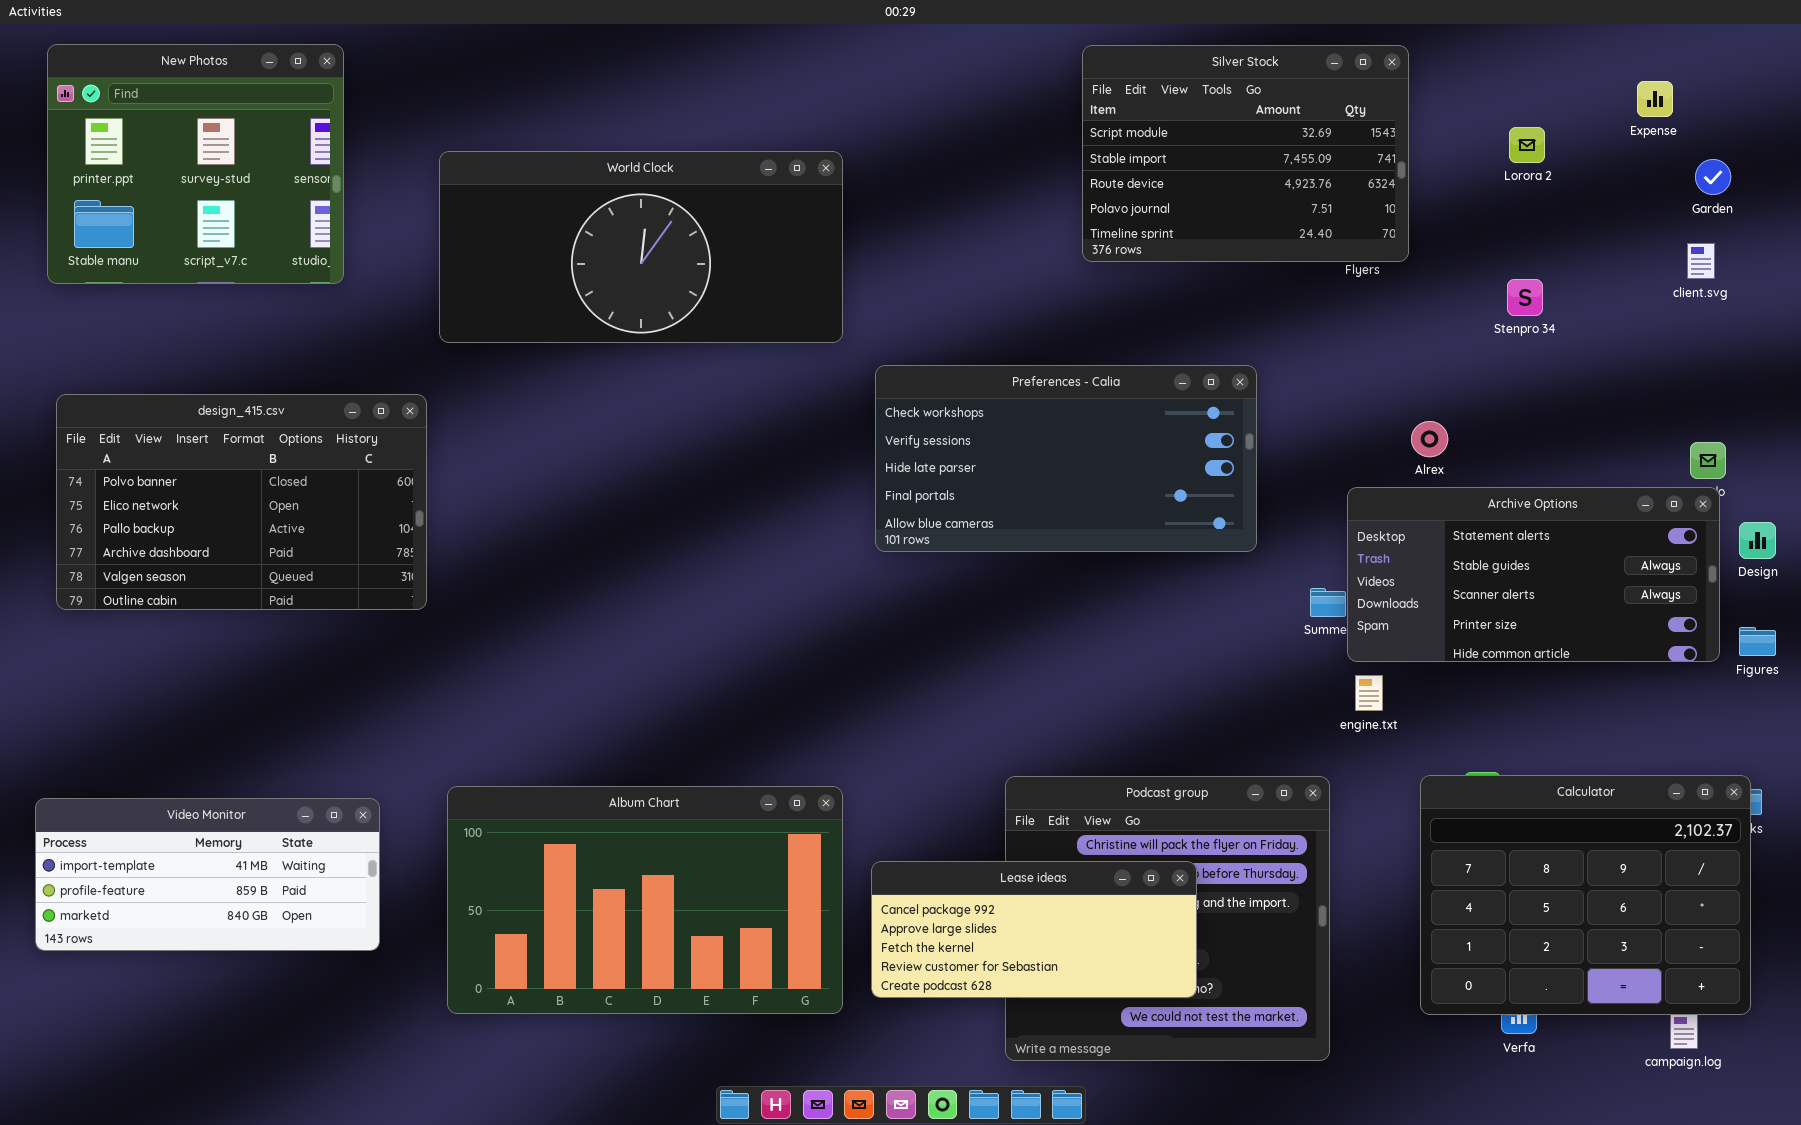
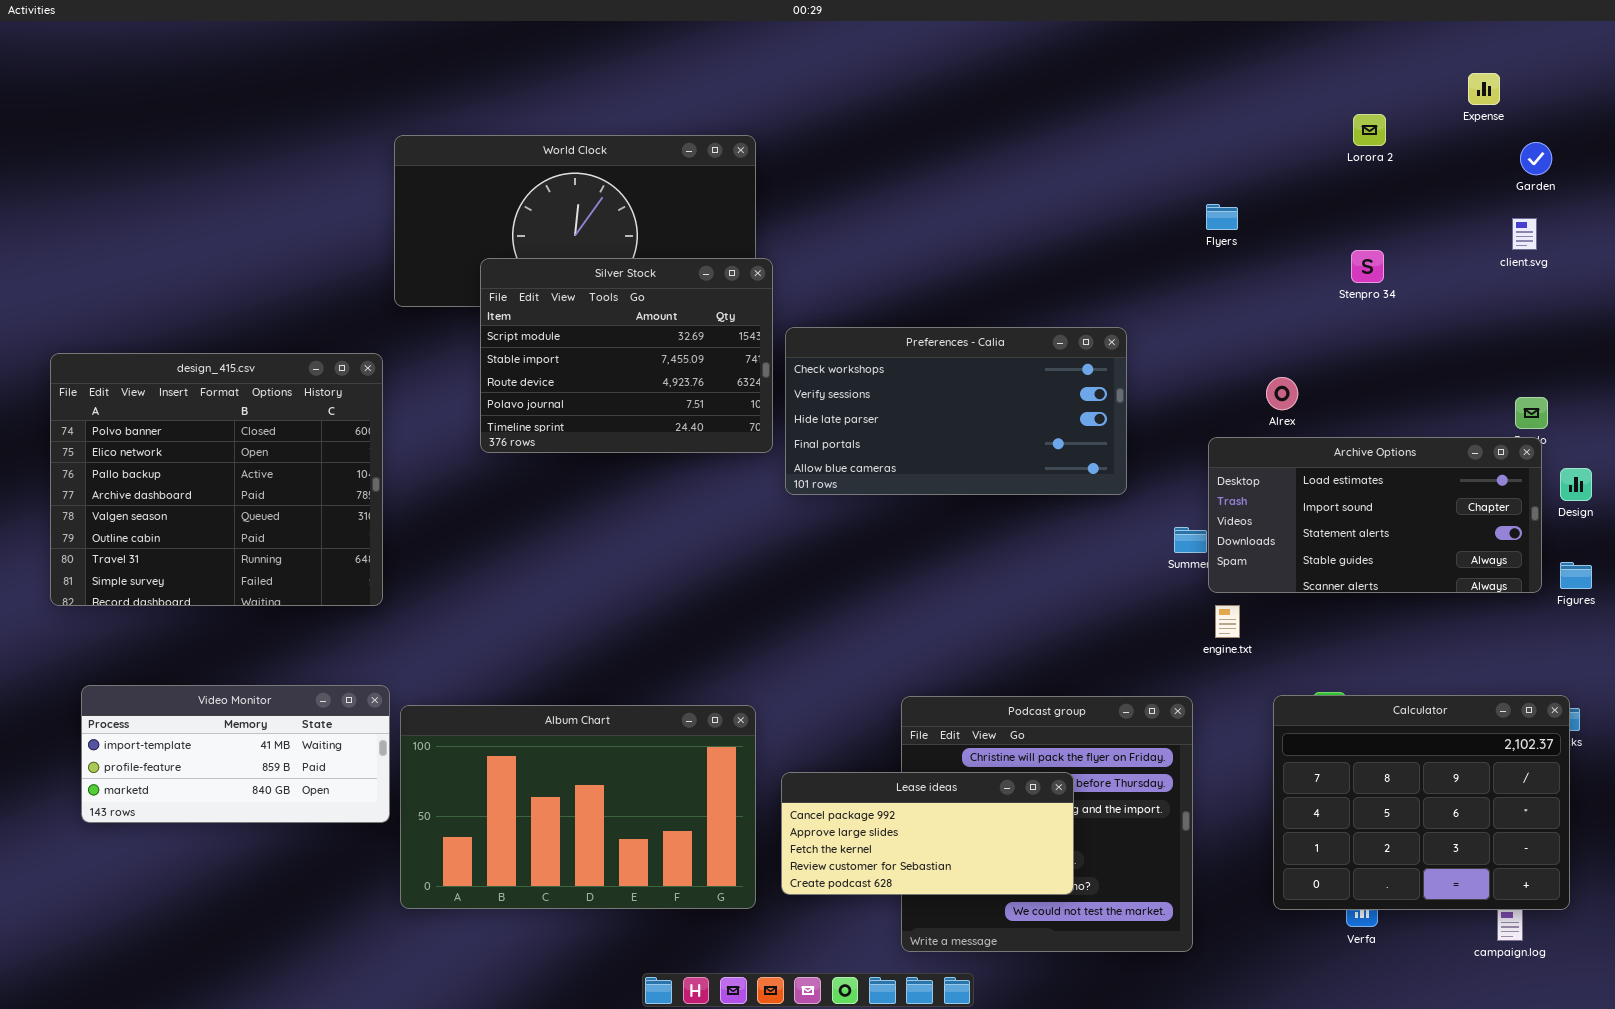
New Photos: [47,44,344,284] -> none, closed
Silver Stock: [1082,45,1409,262] -> [480,258,773,453], moved
design_415.csv: [56,394,427,610] -> [50,353,383,606], resized
Archive Options: [1347,487,1720,662] -> [1208,437,1542,593], scrolled up 2 rows
Video Monitor: [35,798,380,951] -> [81,685,390,823], moved

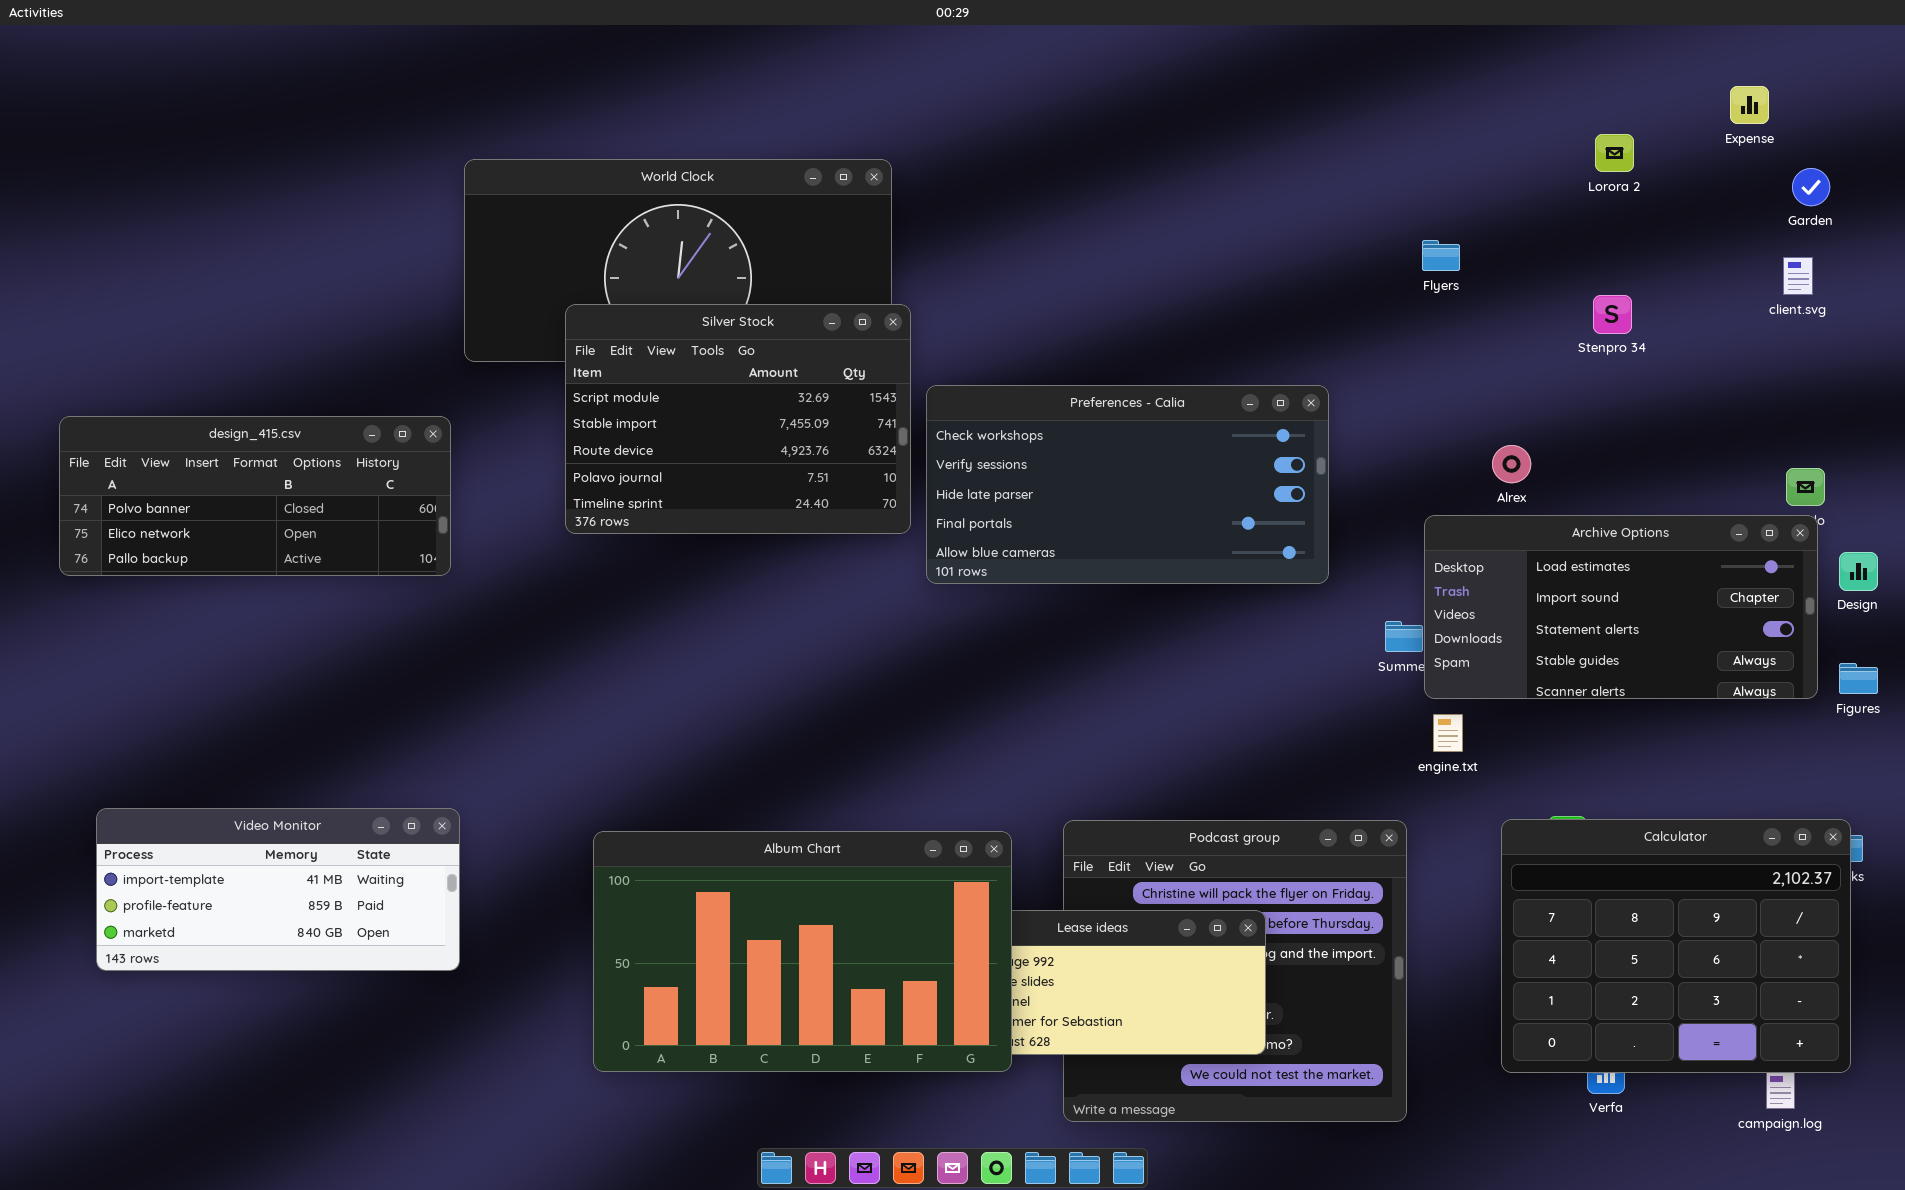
design_415.csv: [50,353,383,606] -> [59,416,451,576], resized
Album Chart: [400,705,756,909] -> [593,831,1012,1072], moved

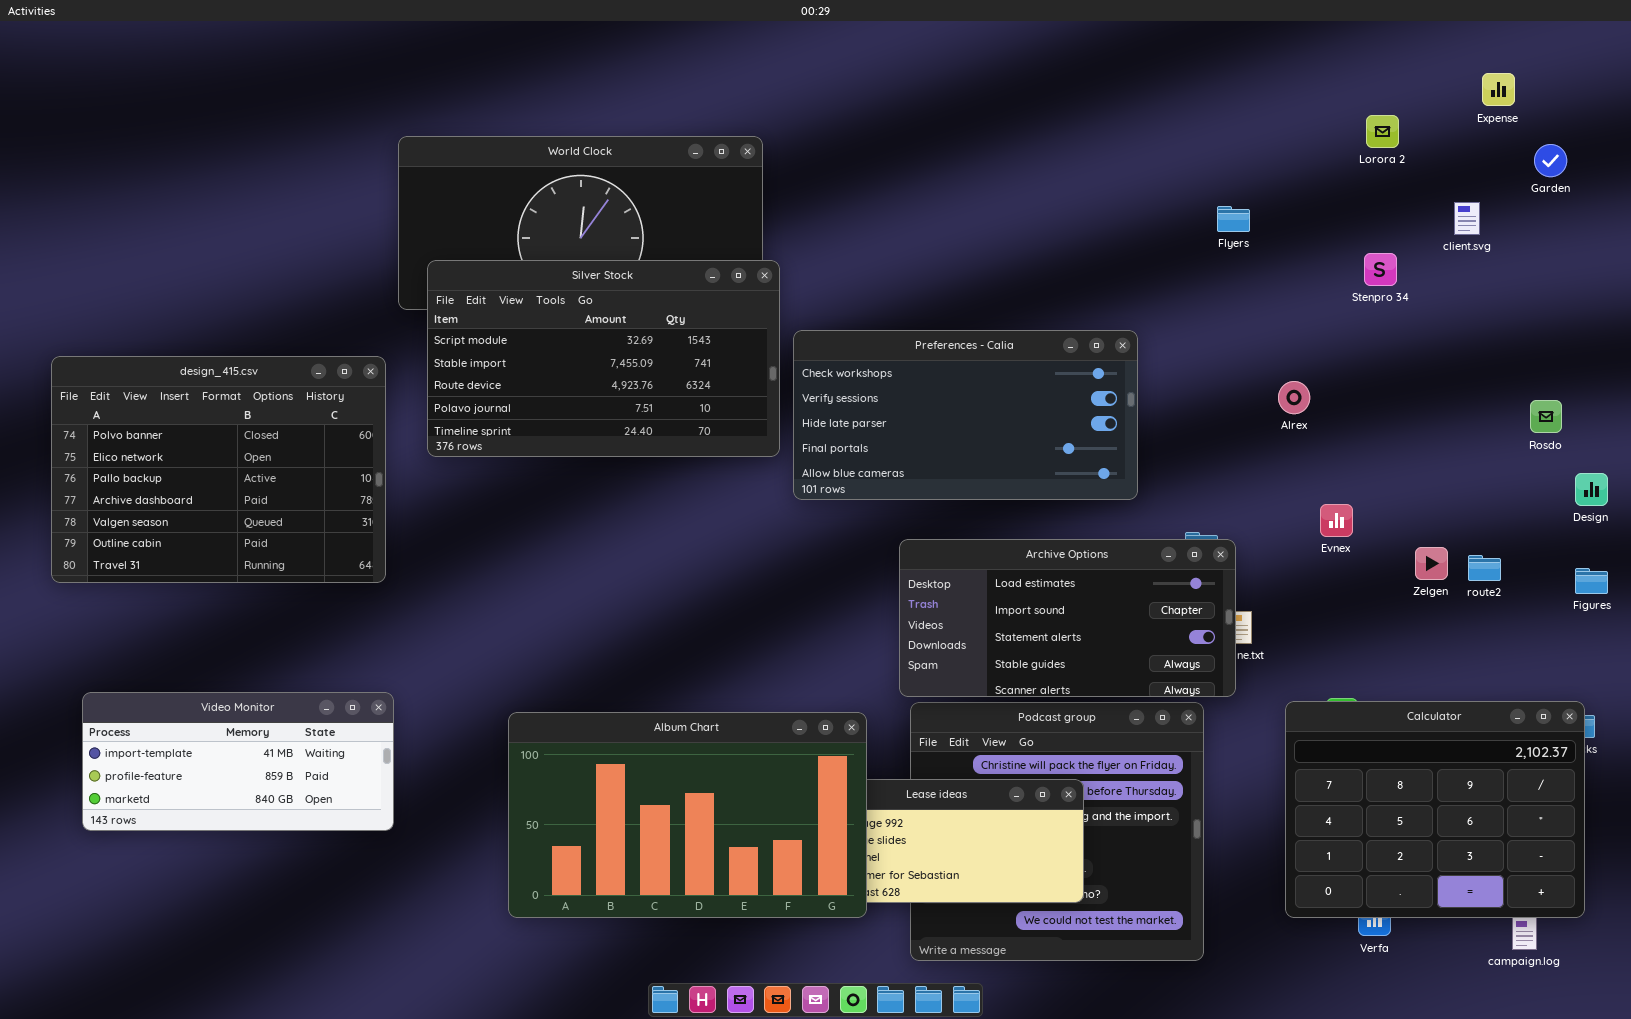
client.svg: [1783,257,1813,295] -> [1454,202,1480,235], moved
Silver Stock: [565,304,911,534] -> [427,260,780,457], resized
design_415.csv: [59,416,451,576] -> [51,356,386,583], resized
Archive Options: [1424,515,1818,699] -> [899,539,1236,697], moved

